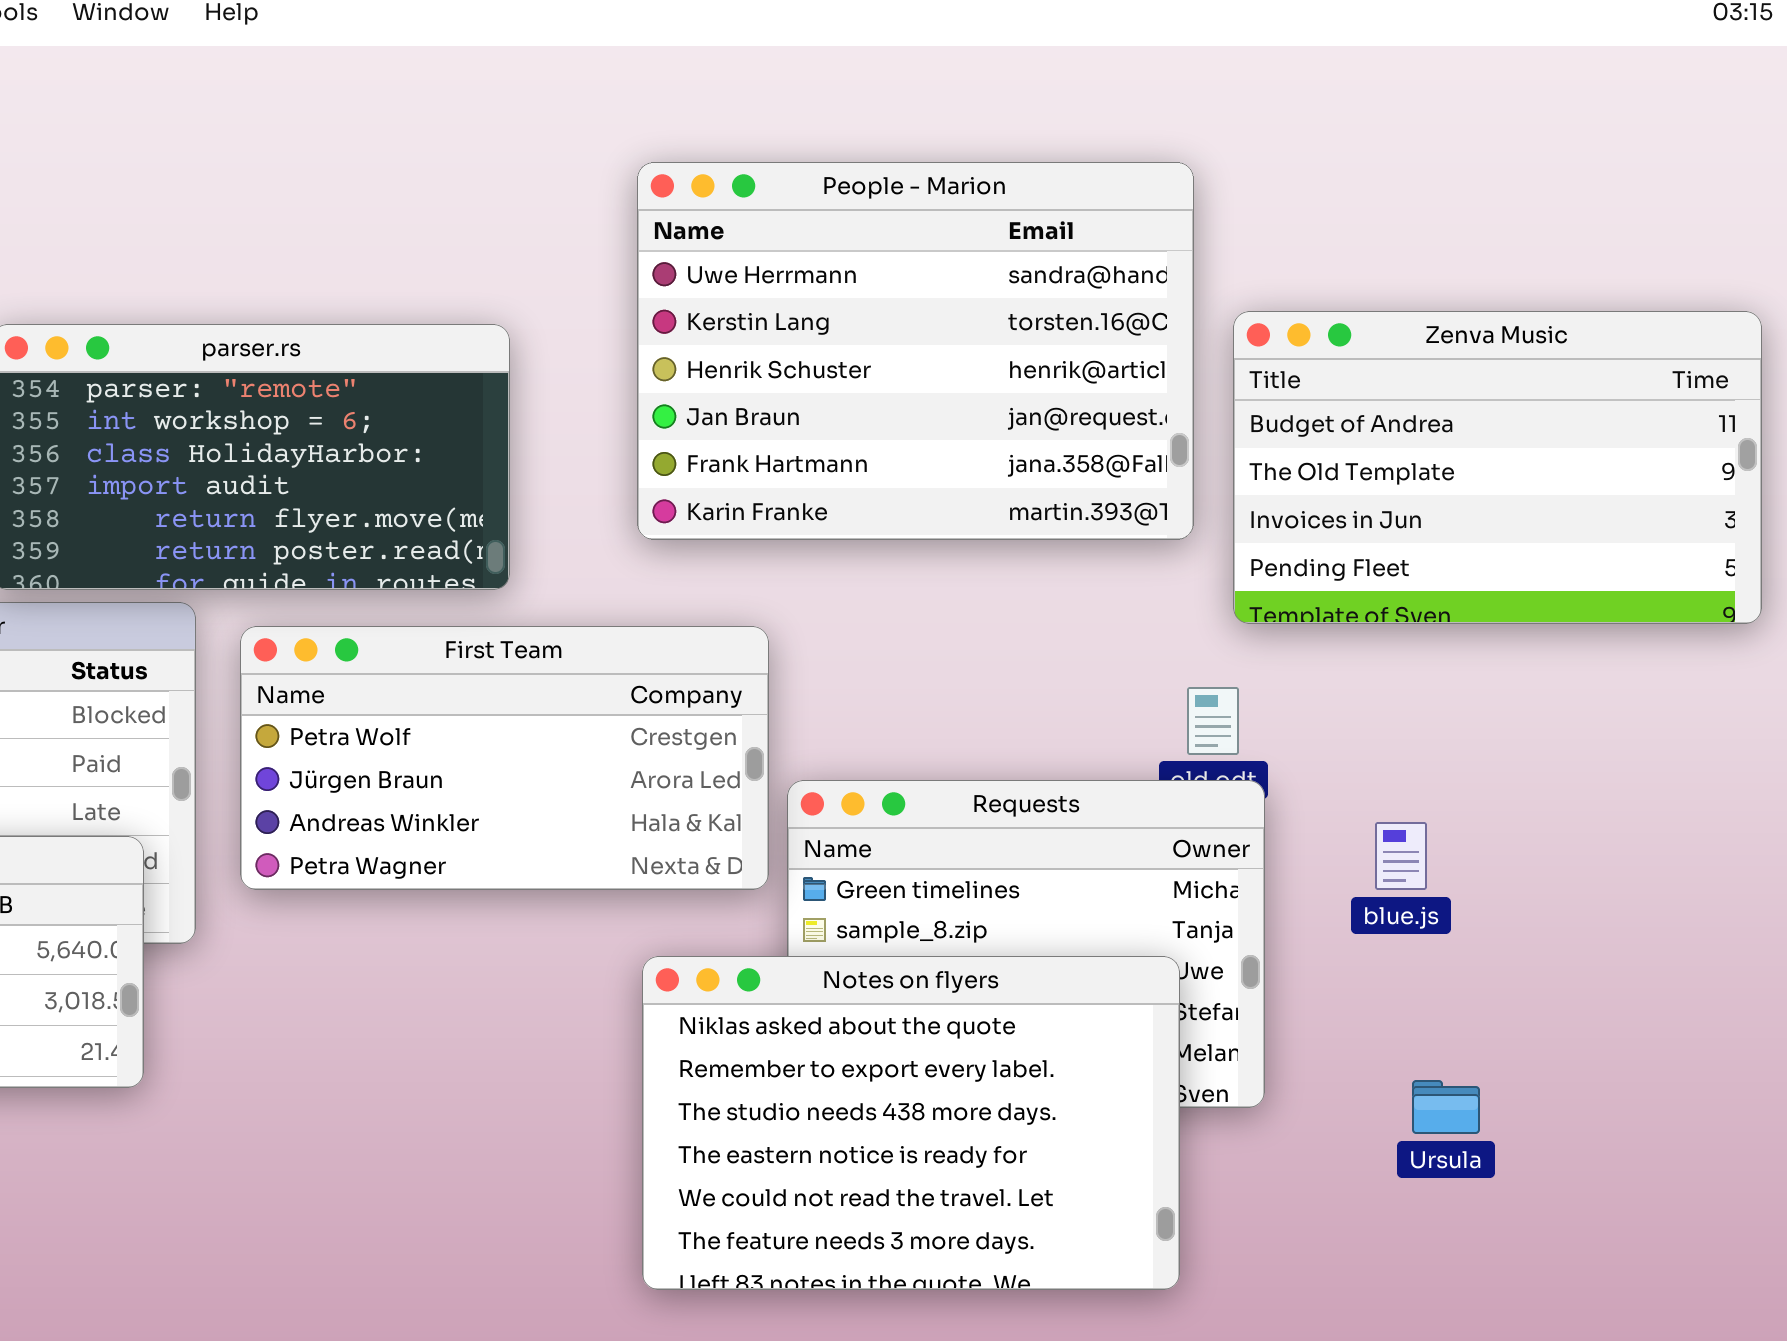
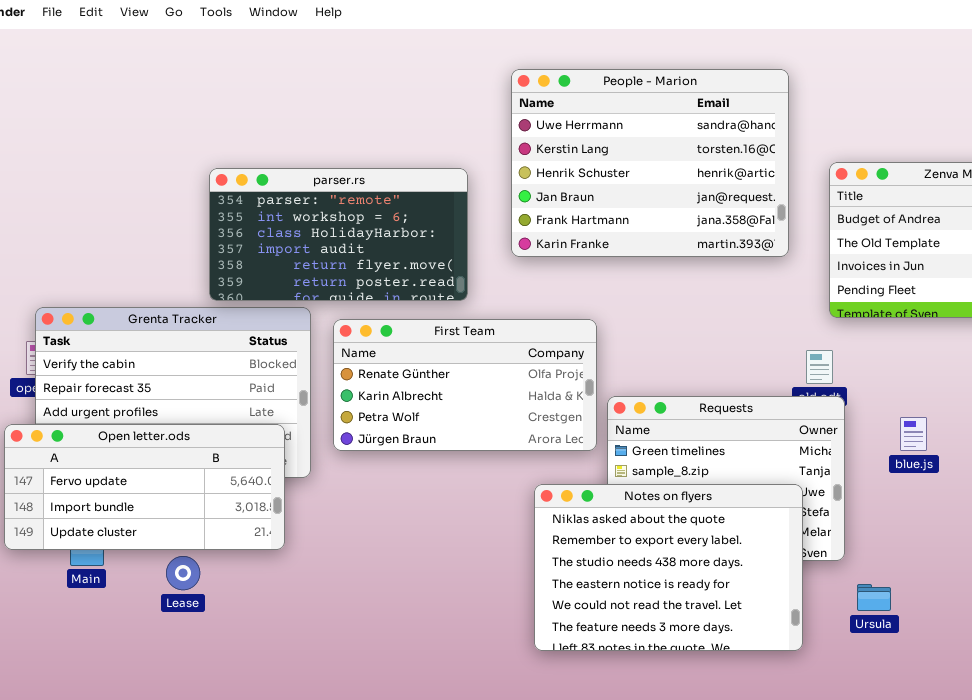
People - Marion: [637,162,1194,540] -> [511,69,789,257], moved
First Team: [240,626,769,890] -> [333,319,597,451], scrolled up 2 rows
Ursula: [1412,1080,1480,1134] -> [857,584,891,611], moved

